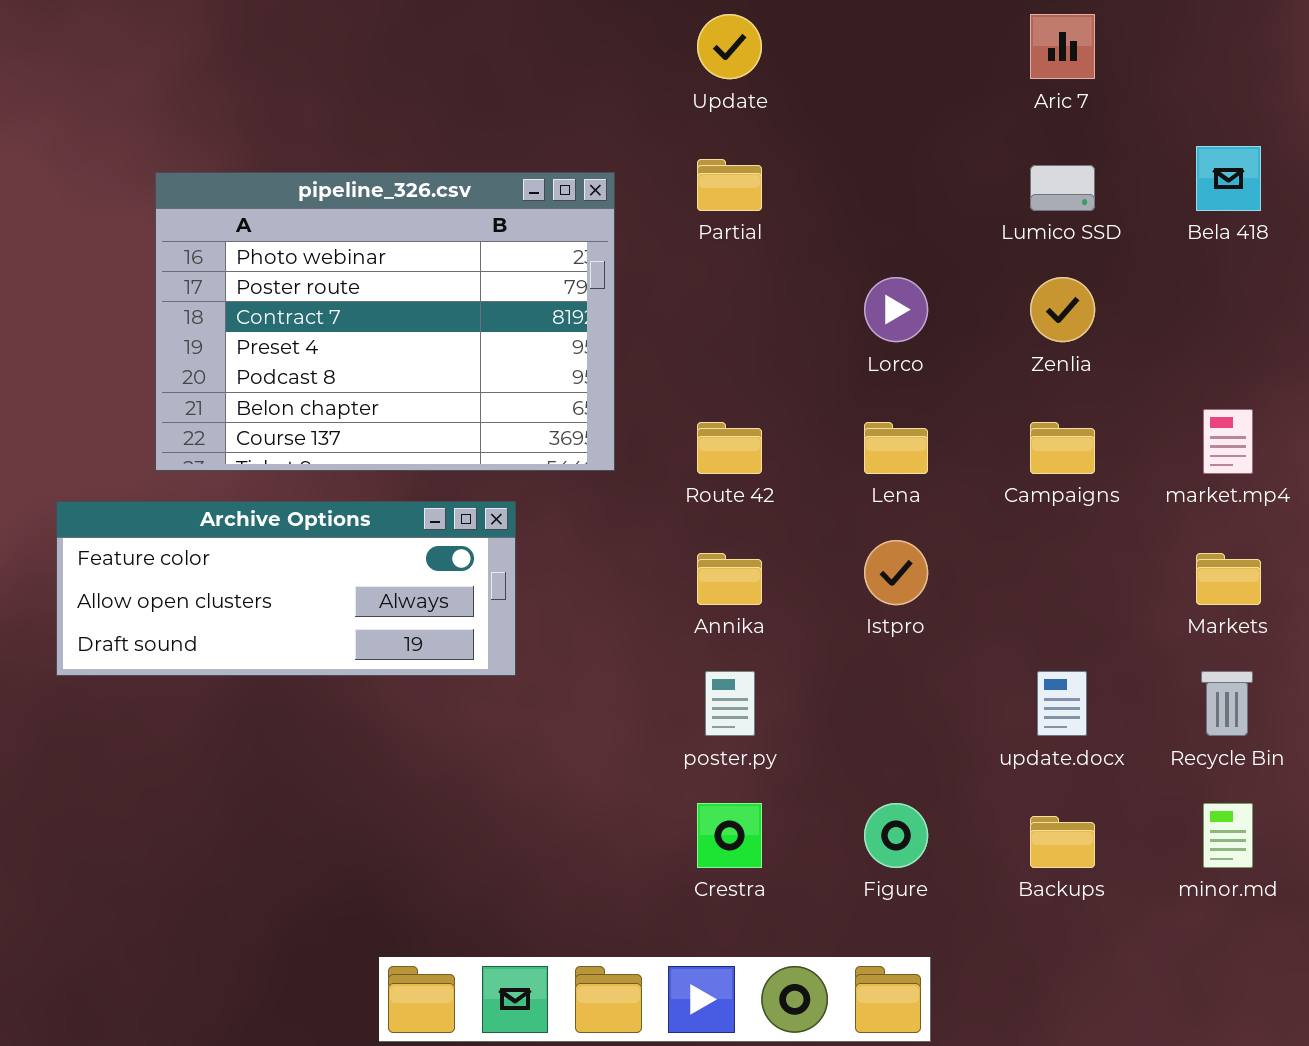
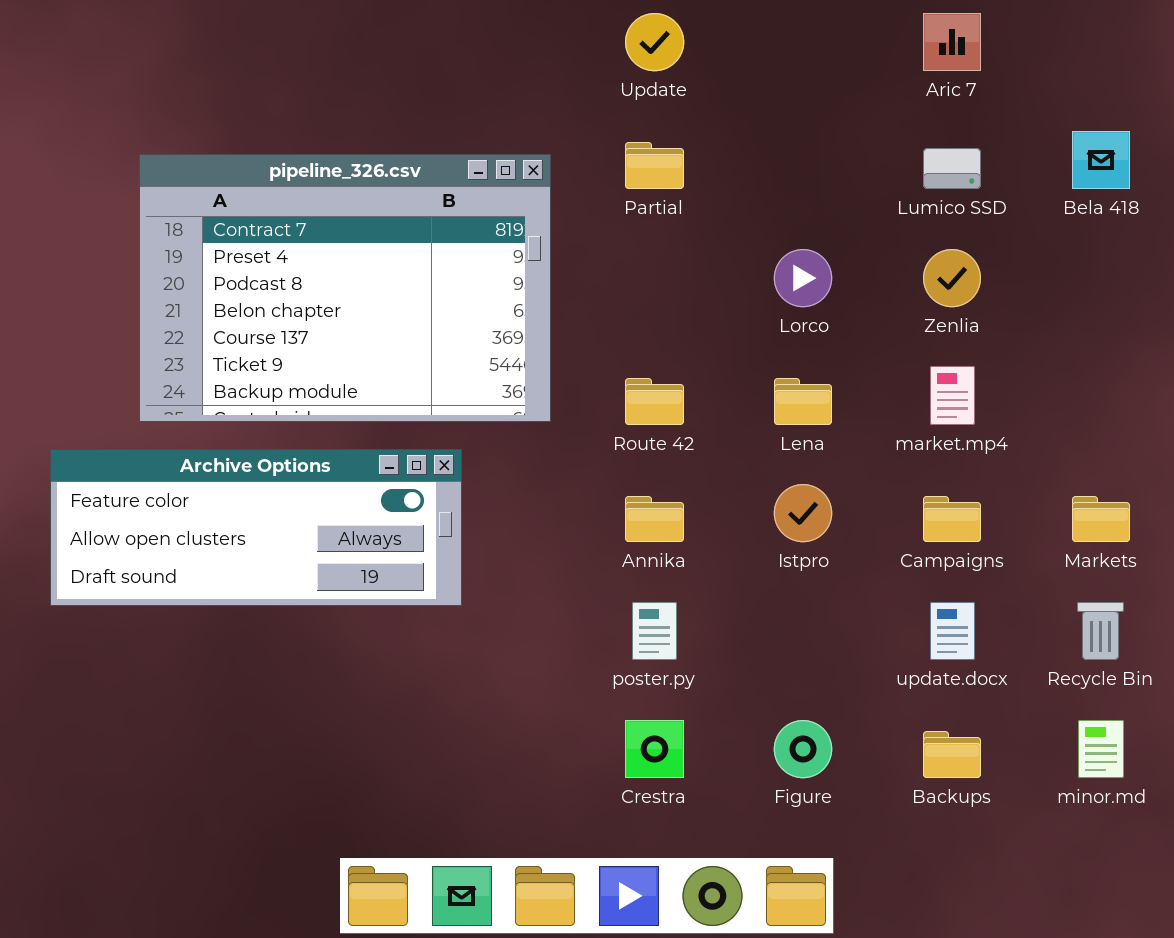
pipeline_326.csv: [155,172,615,471] -> [139,154,551,422], scrolled down 2 rows
market.mp4: [1203,409,1253,474] -> [930,366,975,425], moved
Campaigns: [1030,422,1095,474] -> [923,496,981,542], moved

